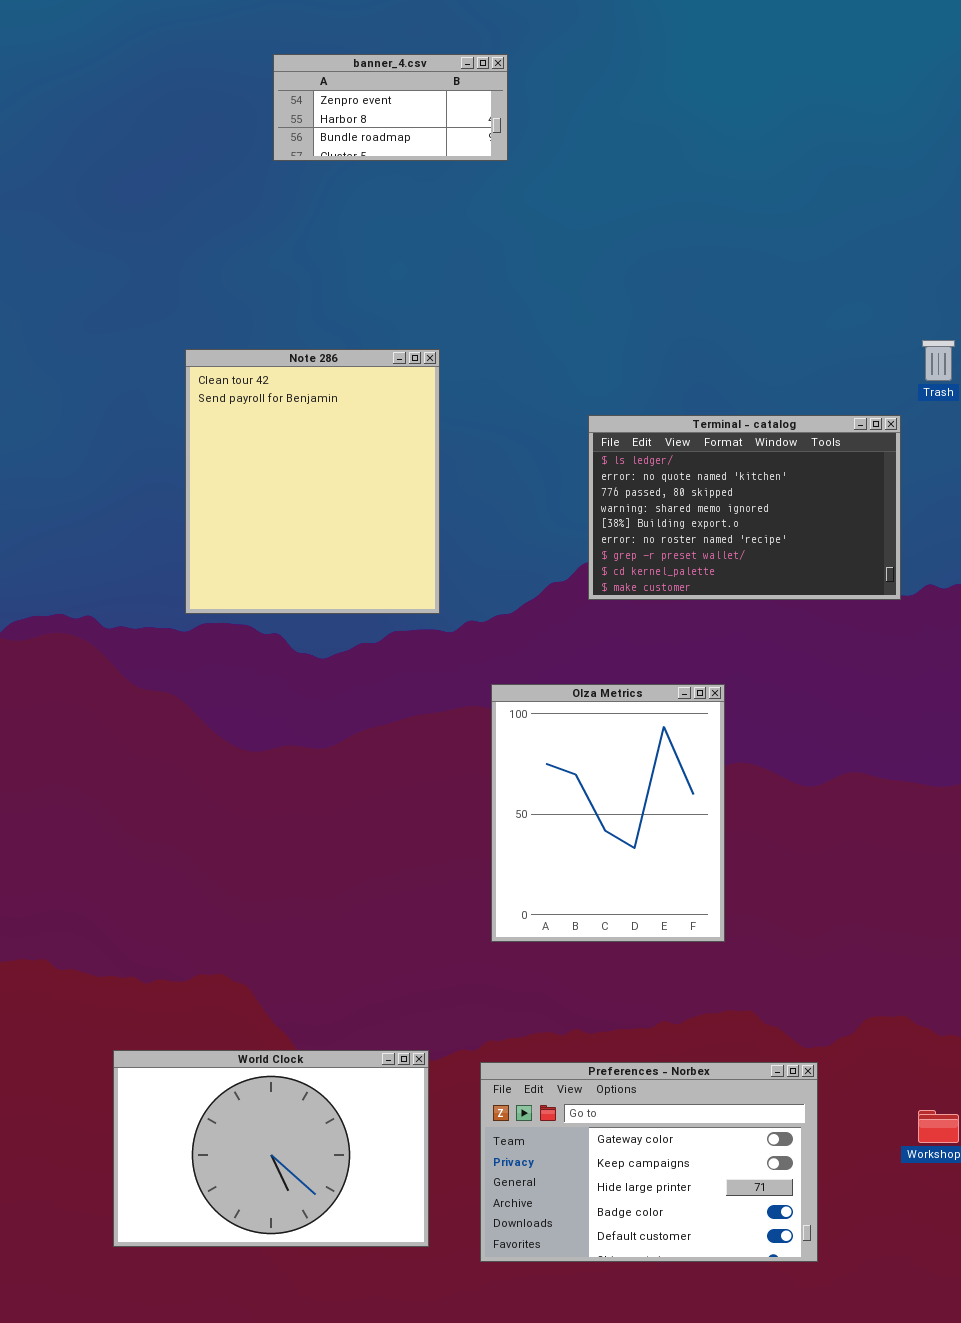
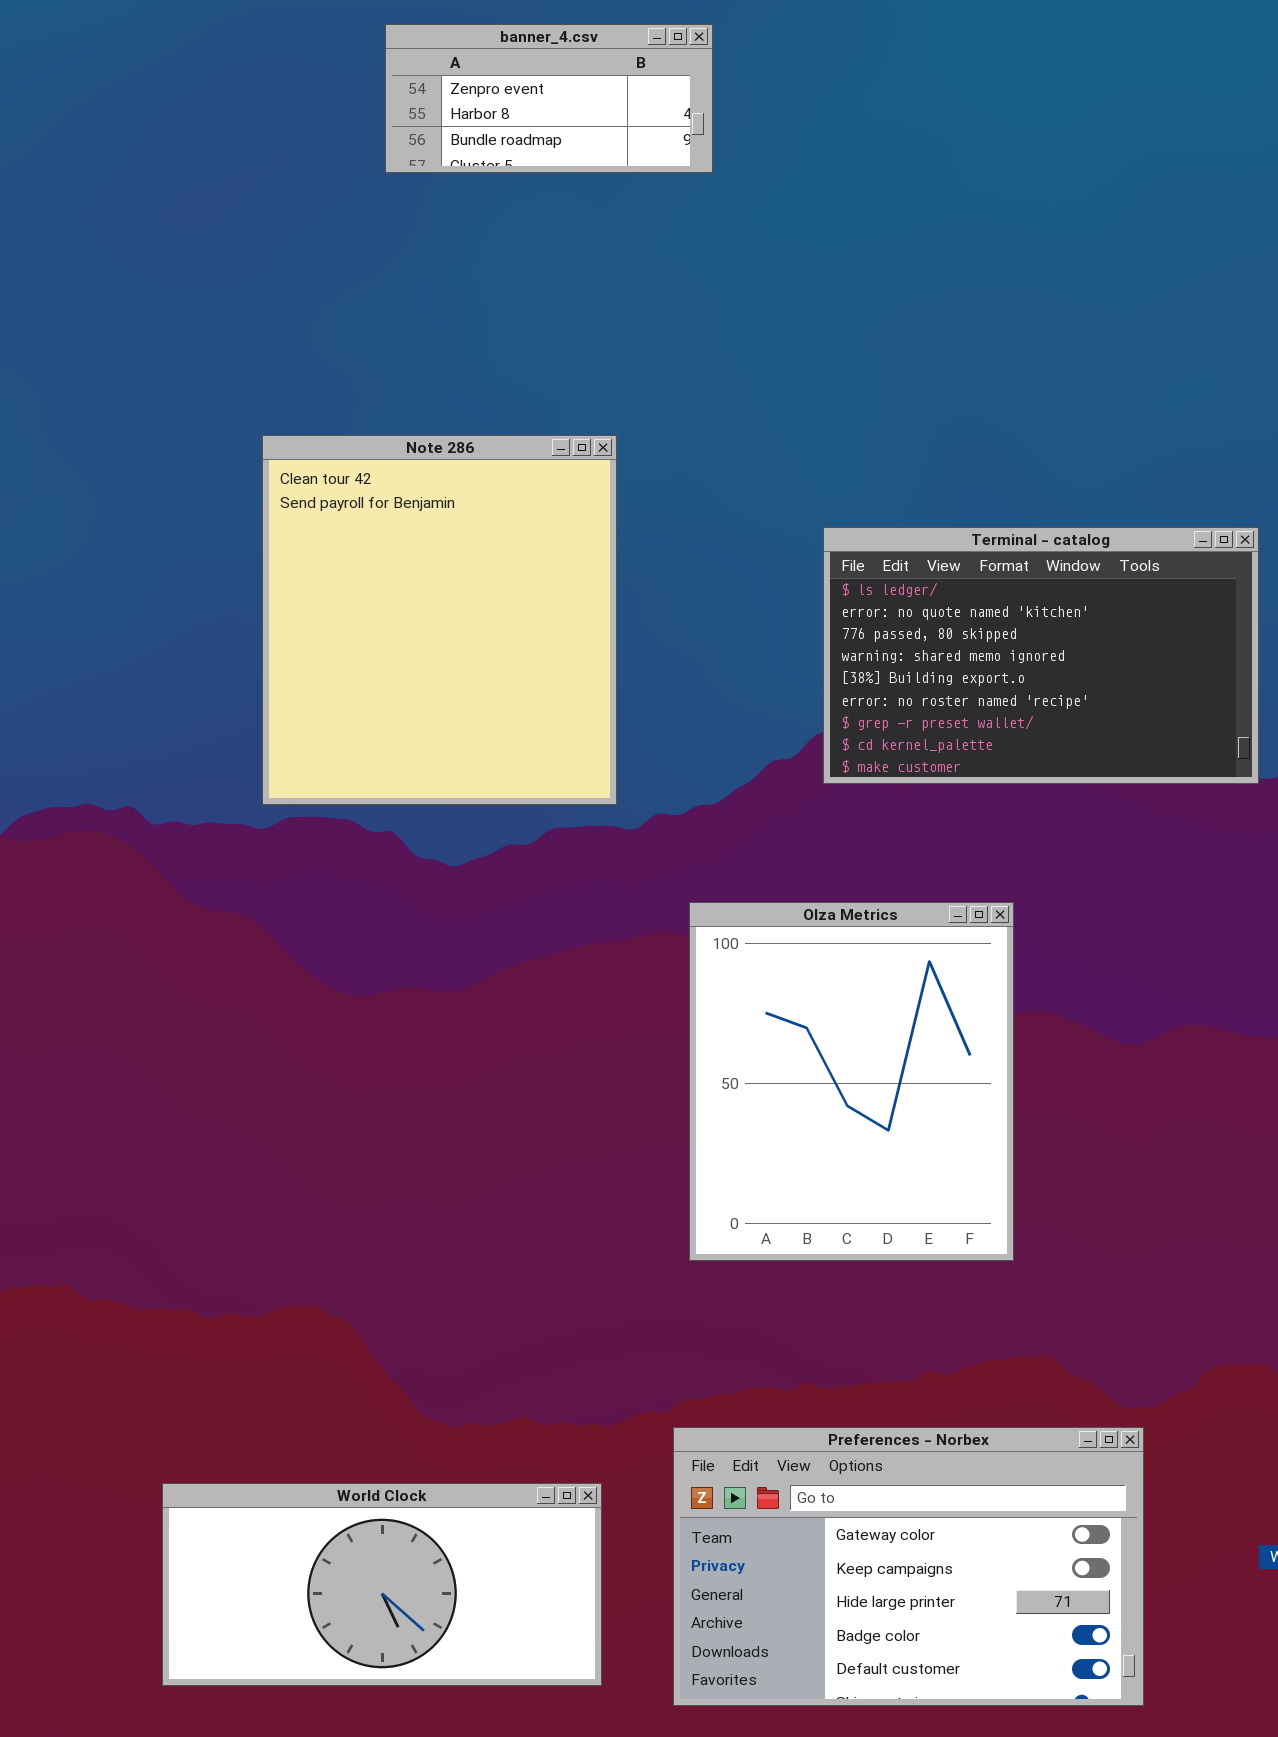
World Clock: [113,1050,429,1247] -> [162,1483,602,1686], resized

